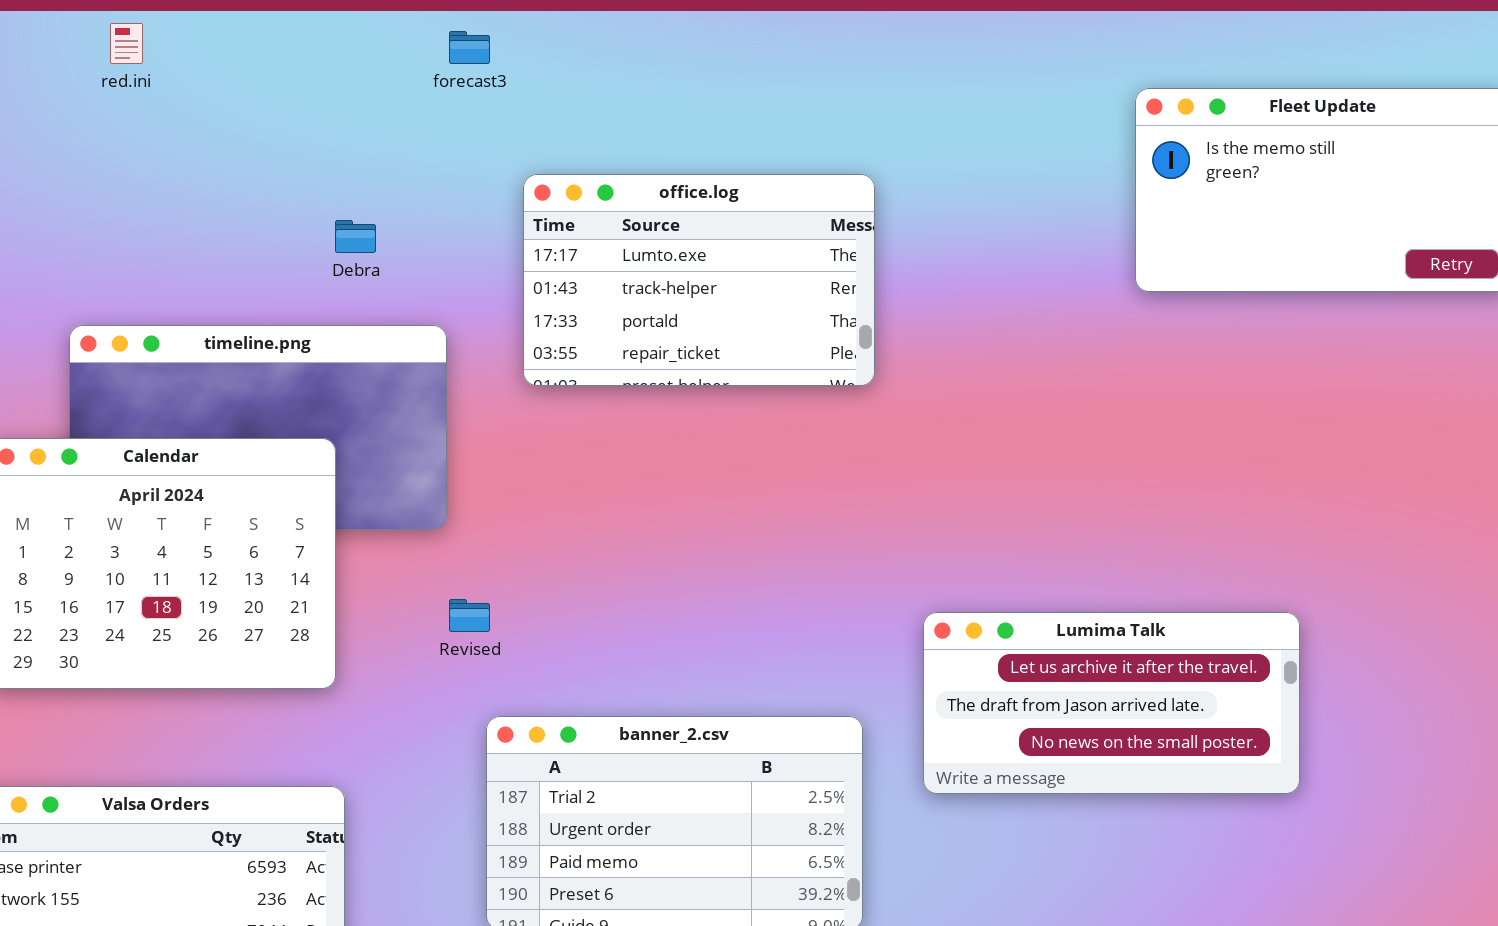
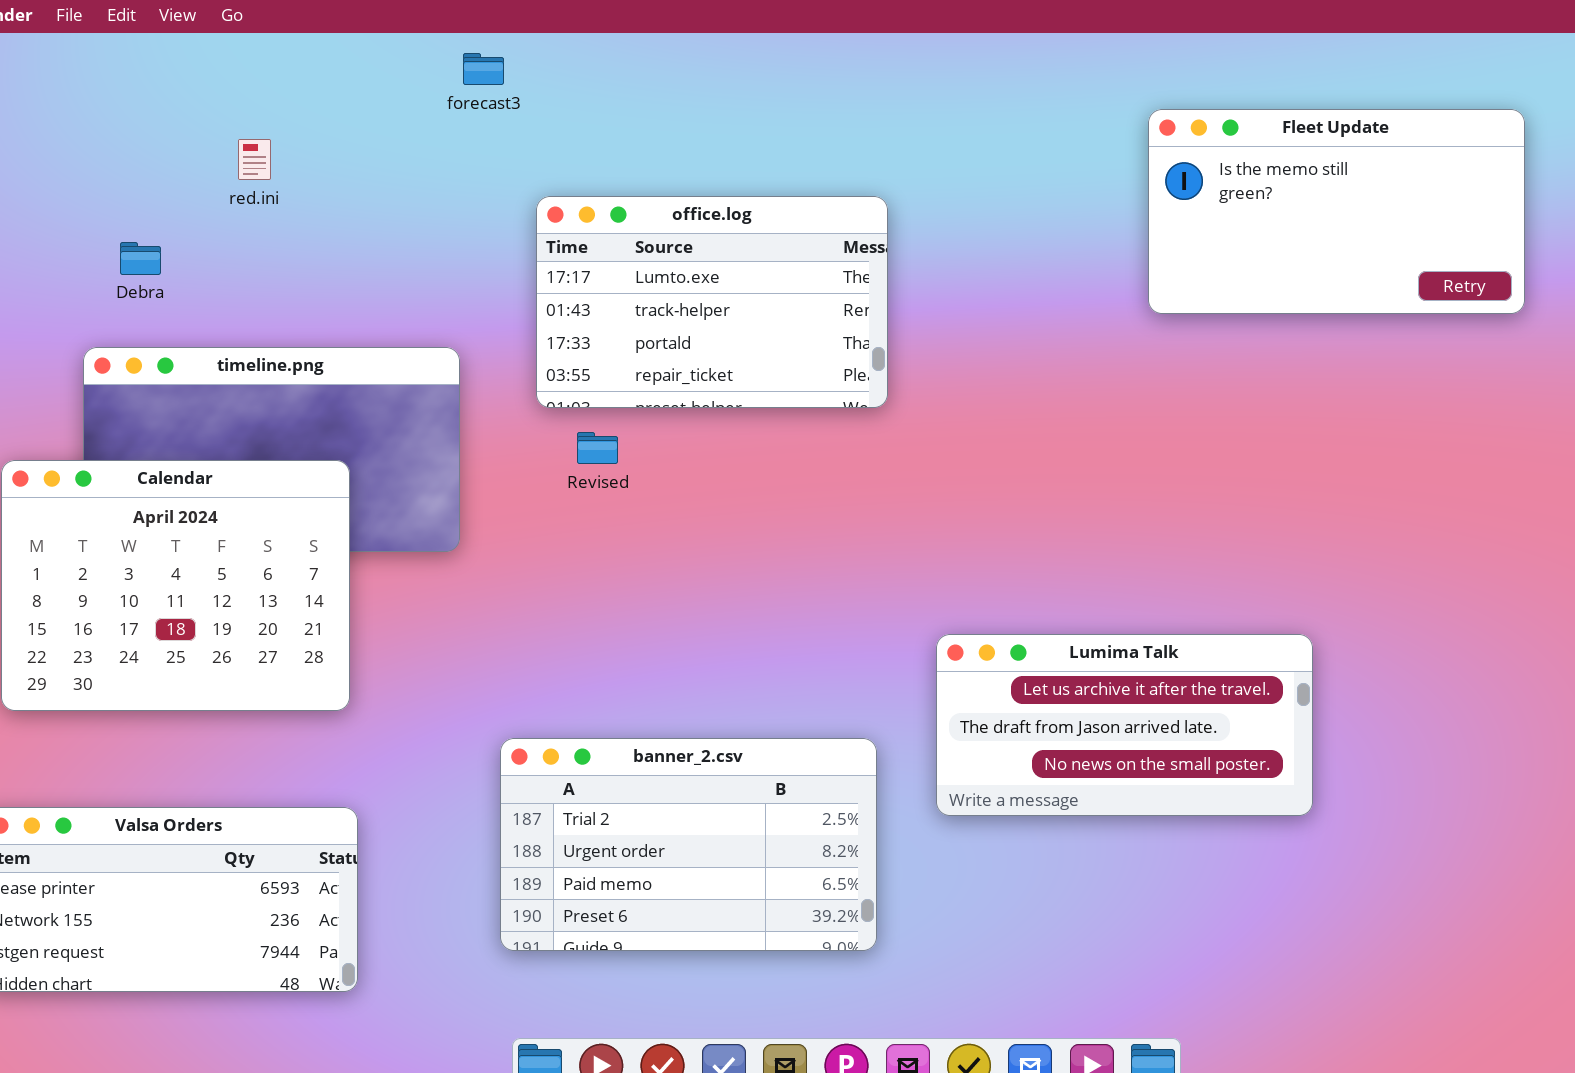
red.ini: [110,23,143,64] -> [238,139,271,180], moved
Debra: [335,220,376,253] -> [120,242,161,275], moved
Revised: [449,599,490,632] -> [577,432,618,464], moved

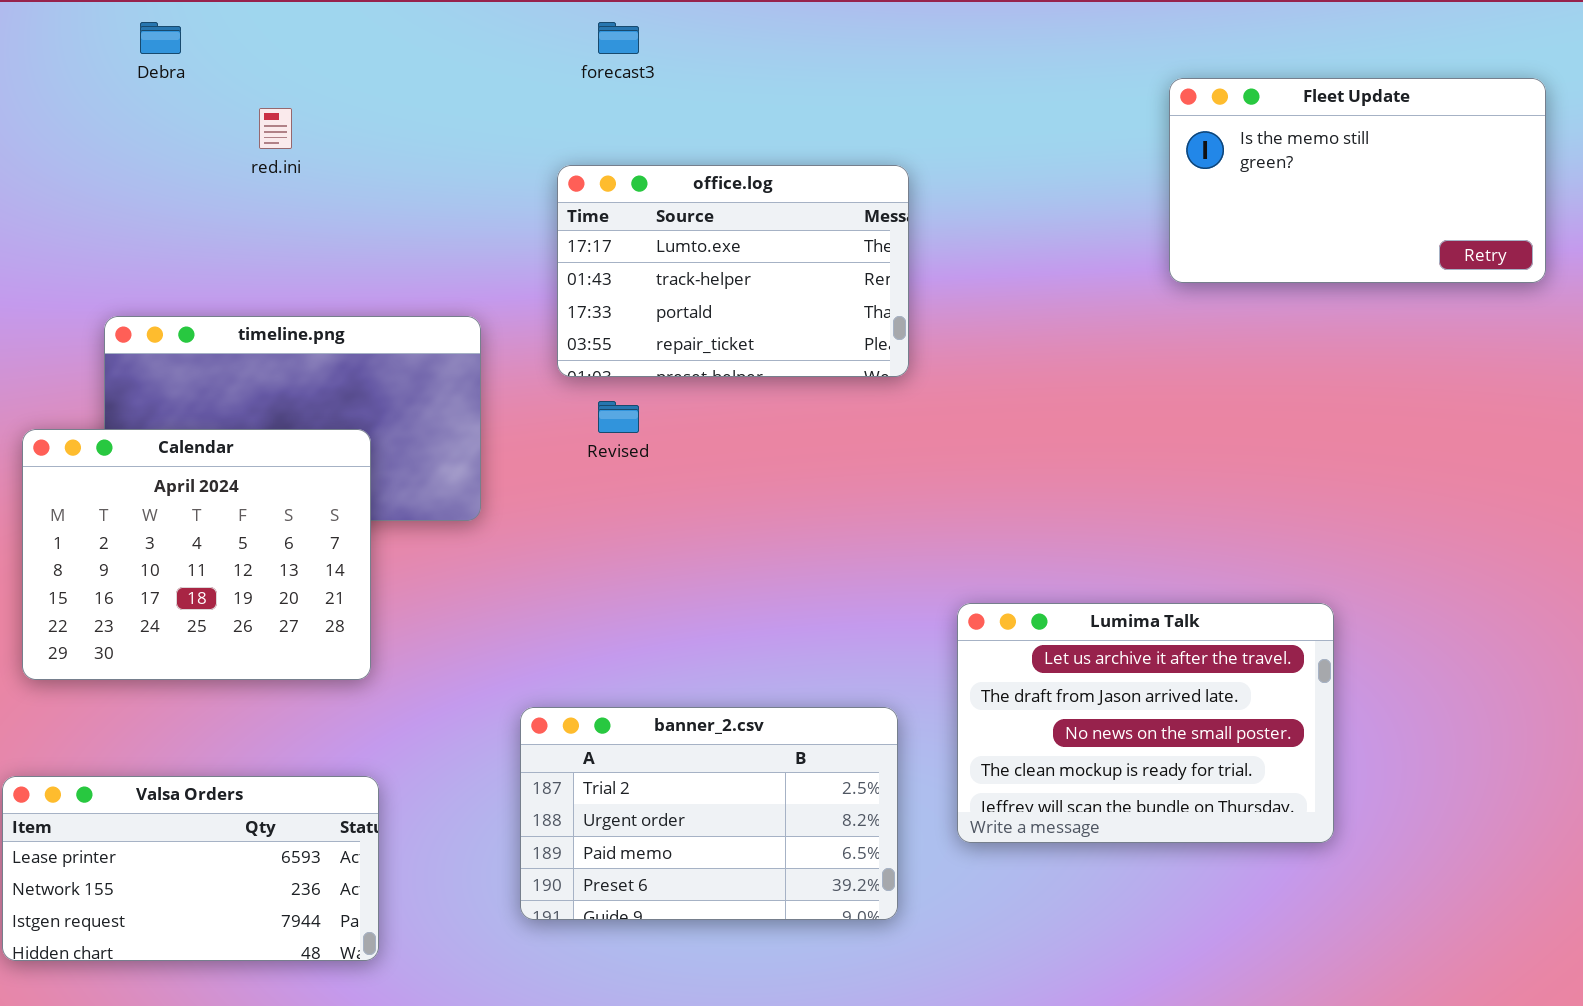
forecast3: [463,53,504,85] -> [598,22,639,54], moved
Debra: [120,242,161,275] -> [140,22,181,54], moved
Lumima Talk: [936,634,1313,816] -> [957,603,1334,843], resized

